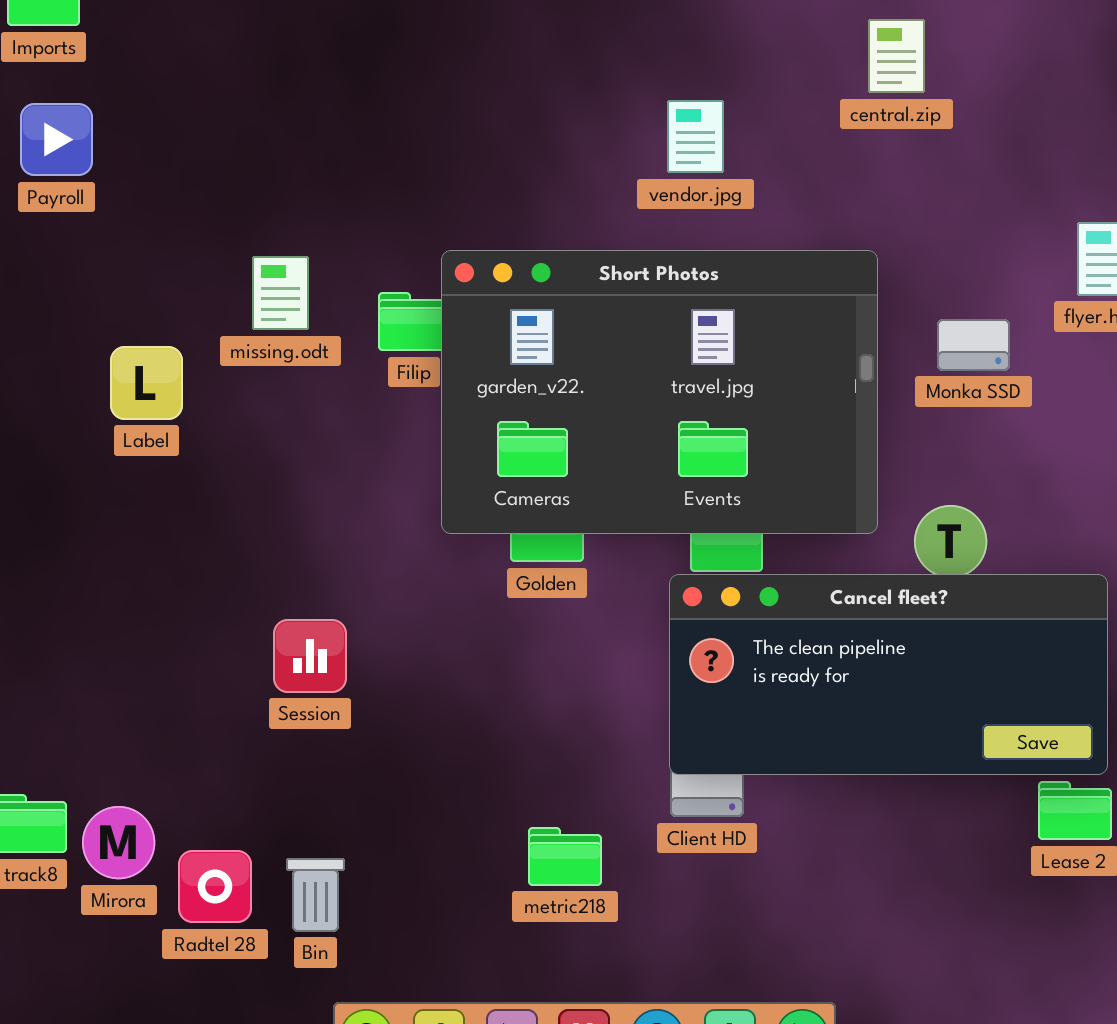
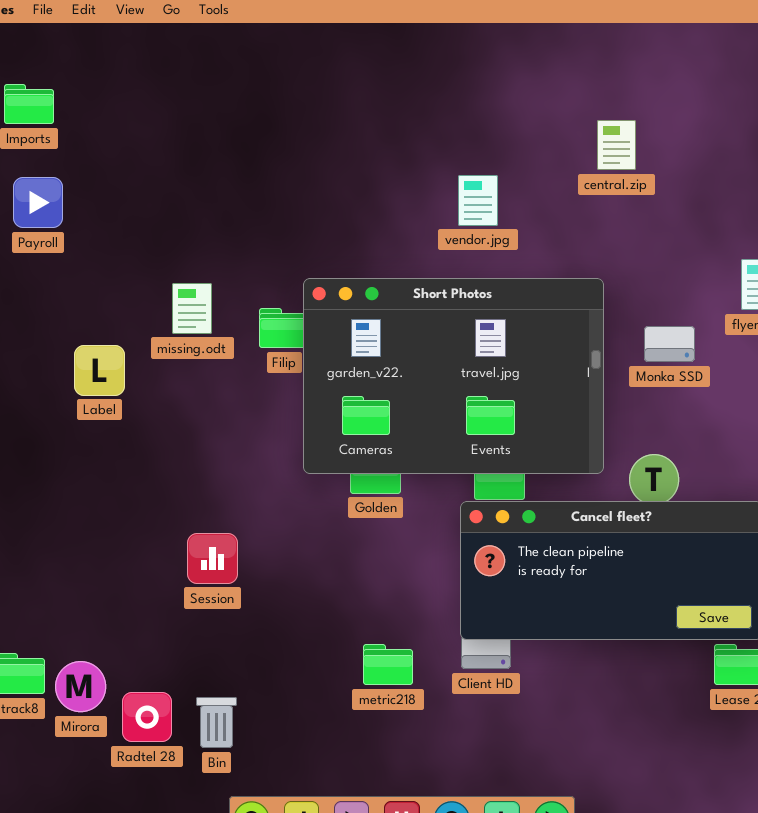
metric218: [528,827,602,886] -> [363,644,413,685], moved

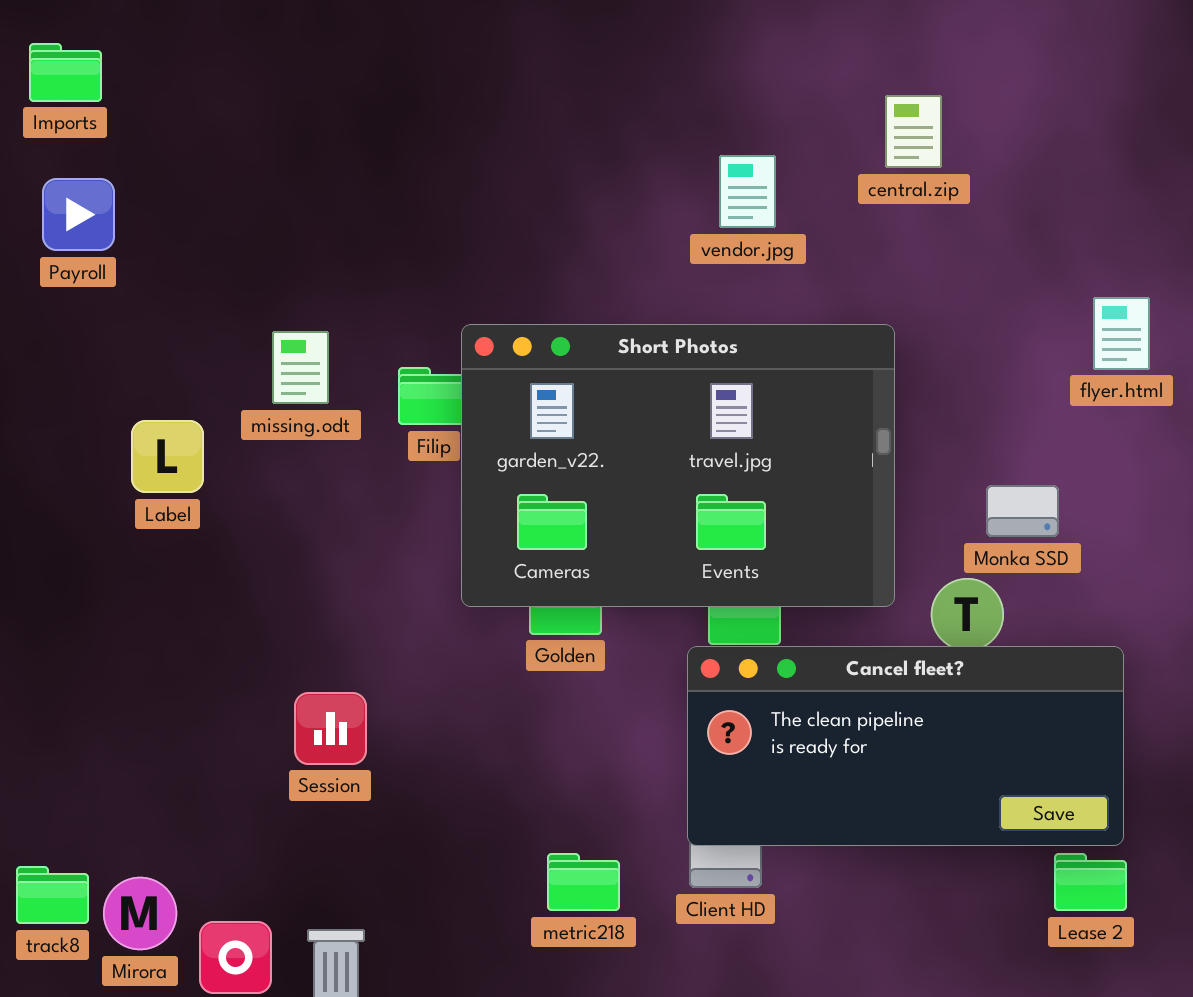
vendor.jpg: [458,175,498,226] -> [719,155,776,228], moved
Monka SSD: [644,326,695,362] -> [986,485,1059,537], moved

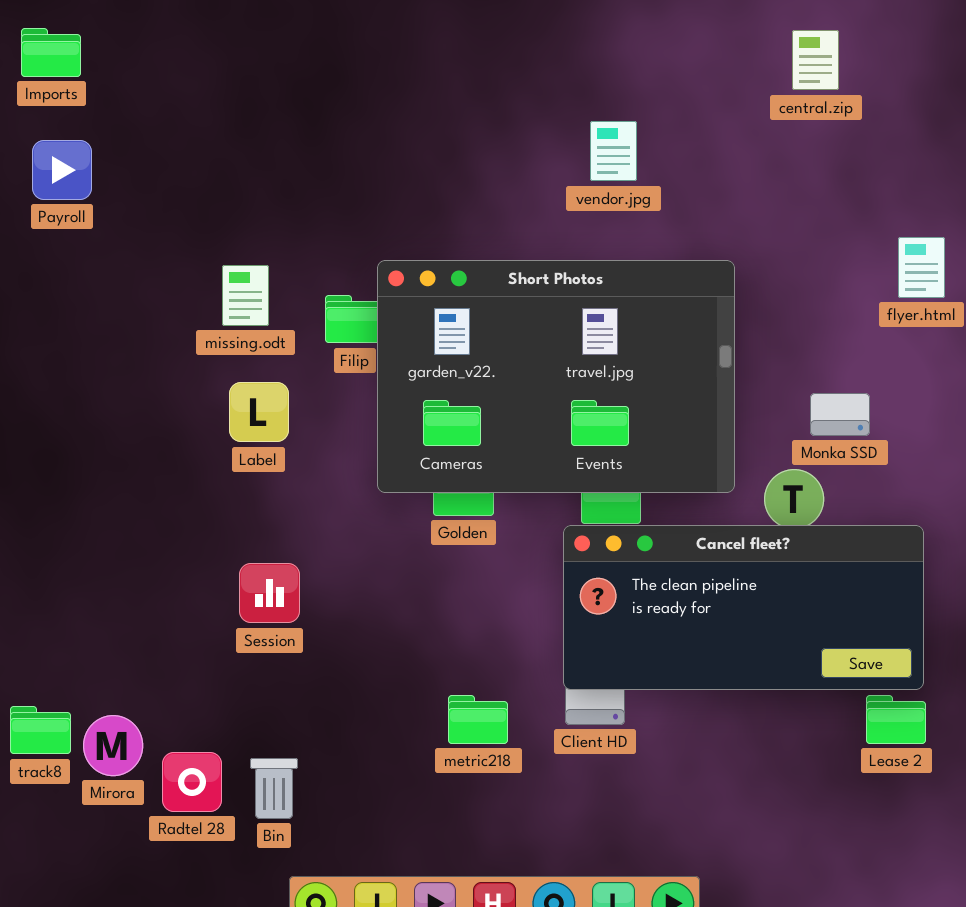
central.zip: [885,95,942,168] -> [792,30,839,90], moved
Label: [131,420,204,493] -> [229,382,289,442], moved

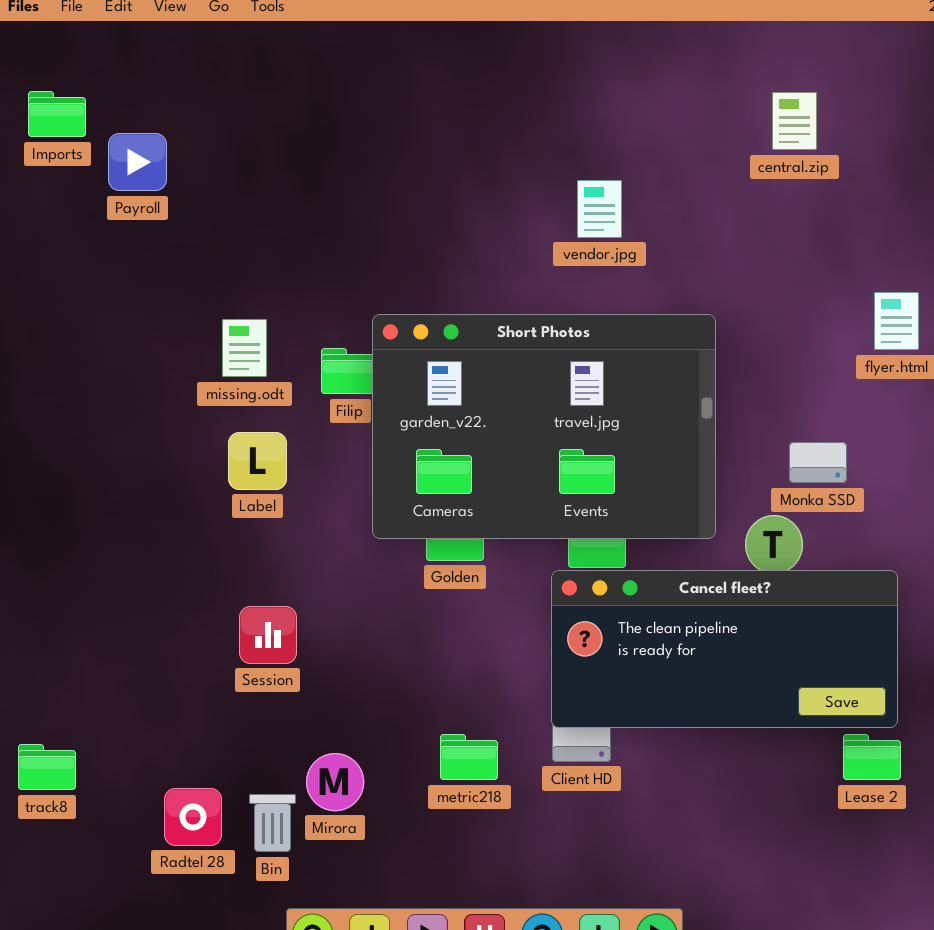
Payroll: [32,140,92,200] -> [108,133,167,191], moved
Mirora: [83,715,143,776] -> [306,753,364,811], moved

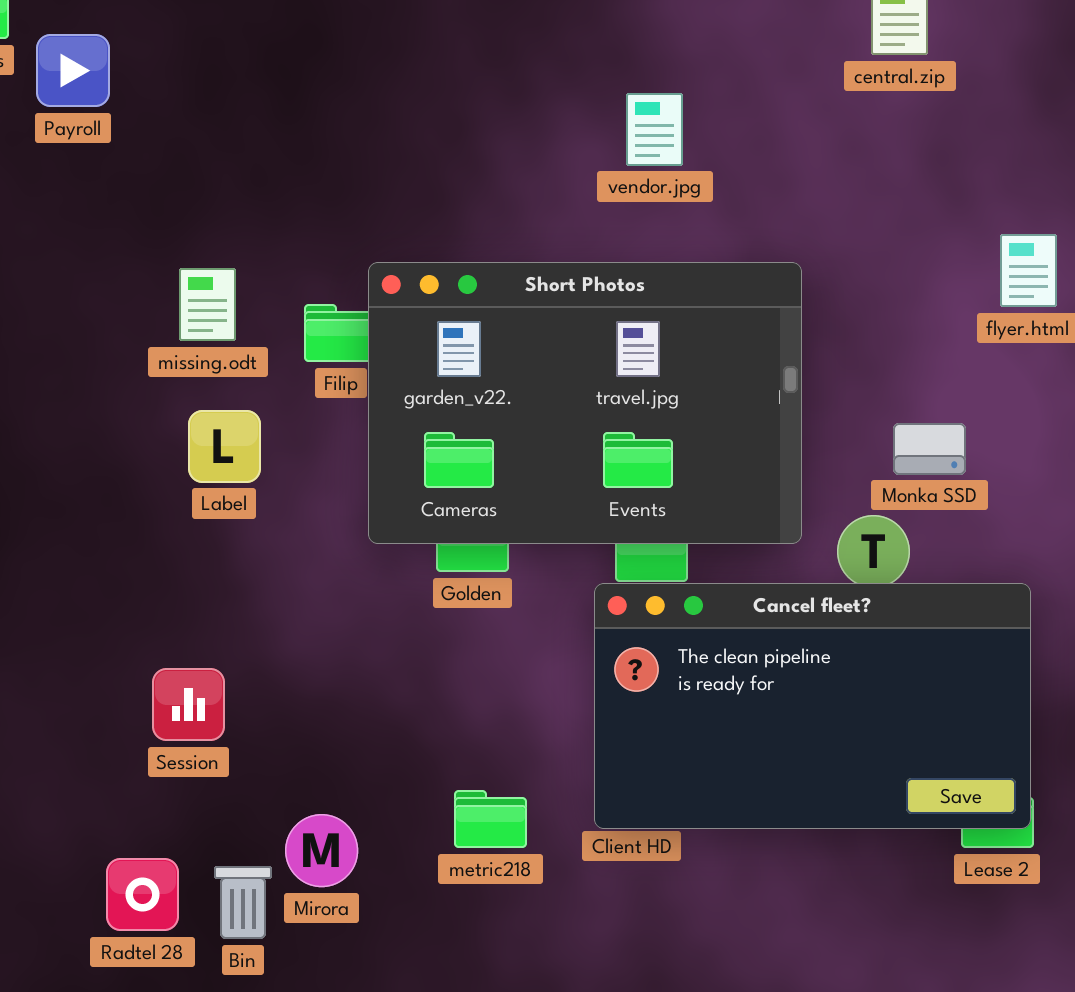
Cancel fleet?: [551,570,898,728] -> [594,583,1031,829], resized
Session: [239,606,297,664] -> [152,668,225,741], moved

